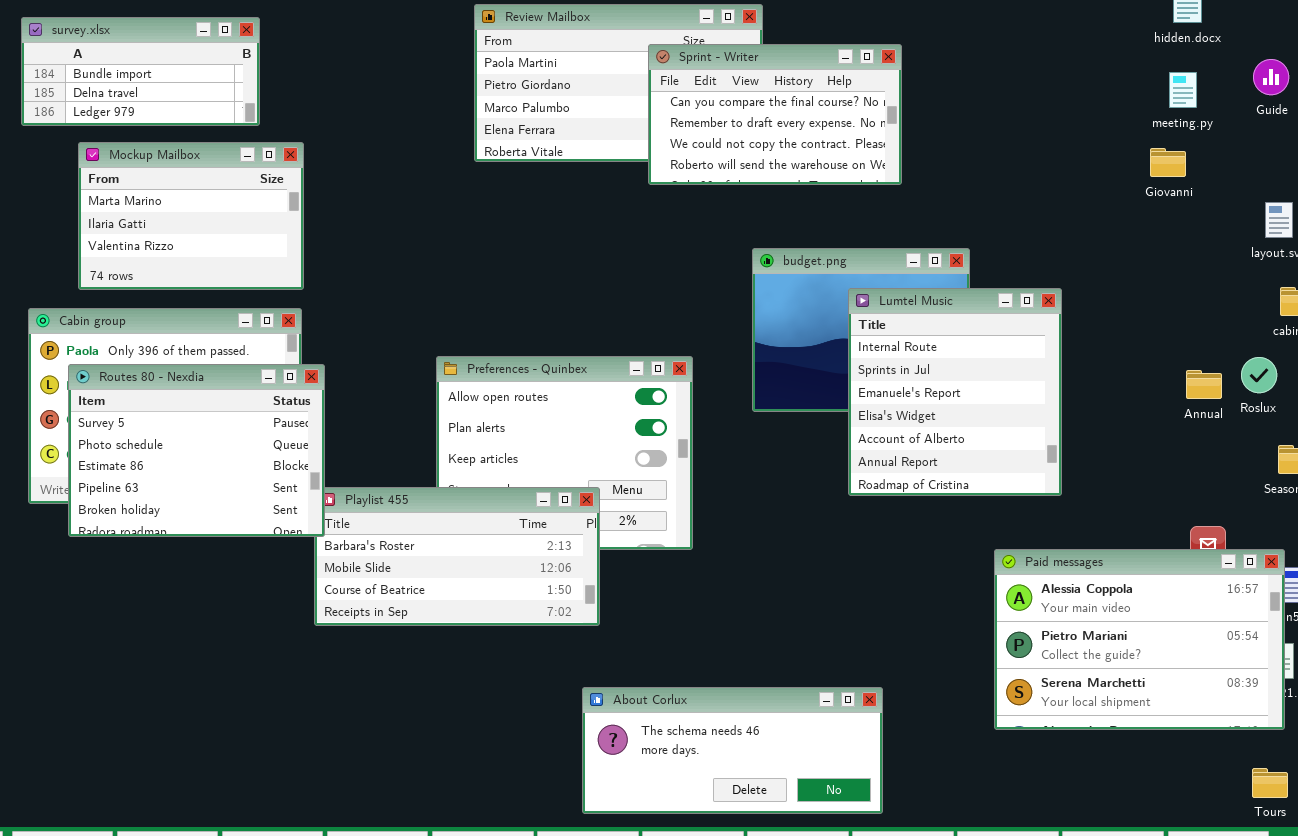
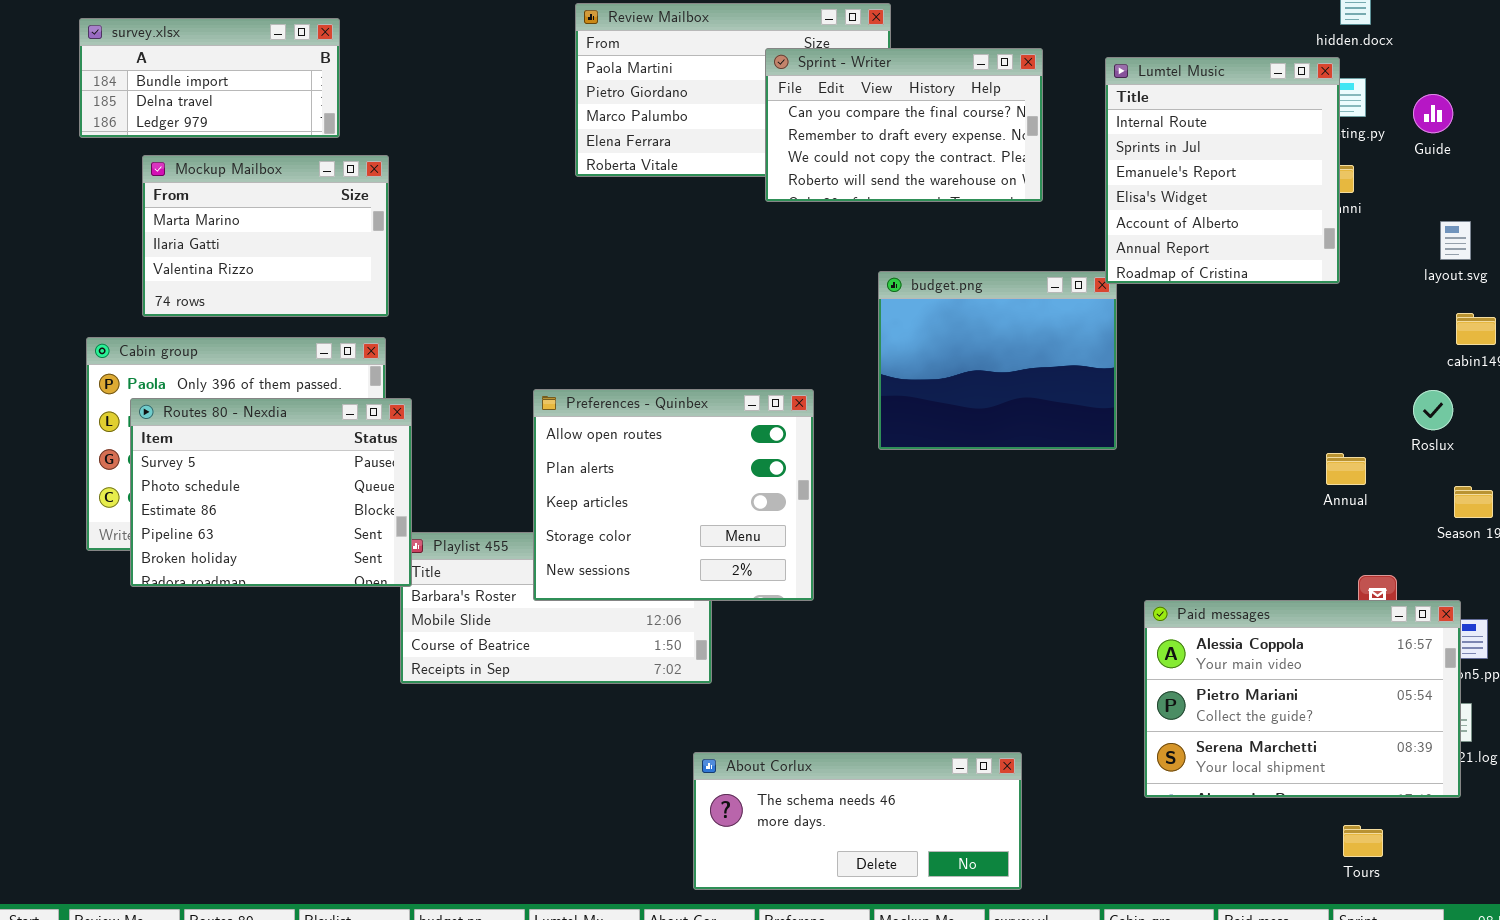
Guide: [1253,59,1289,95] -> [1413,94,1453,133], moved
Lumtel Music: [848,288,1062,496] -> [1105,57,1340,284], moved
Preferences - Quinbex: [436,356,693,550] -> [533,389,814,601], raised
Annual: [1186,370,1222,399] -> [1326,453,1366,485], moved
Tours: [1252,768,1288,798] -> [1343,825,1383,857], moved

